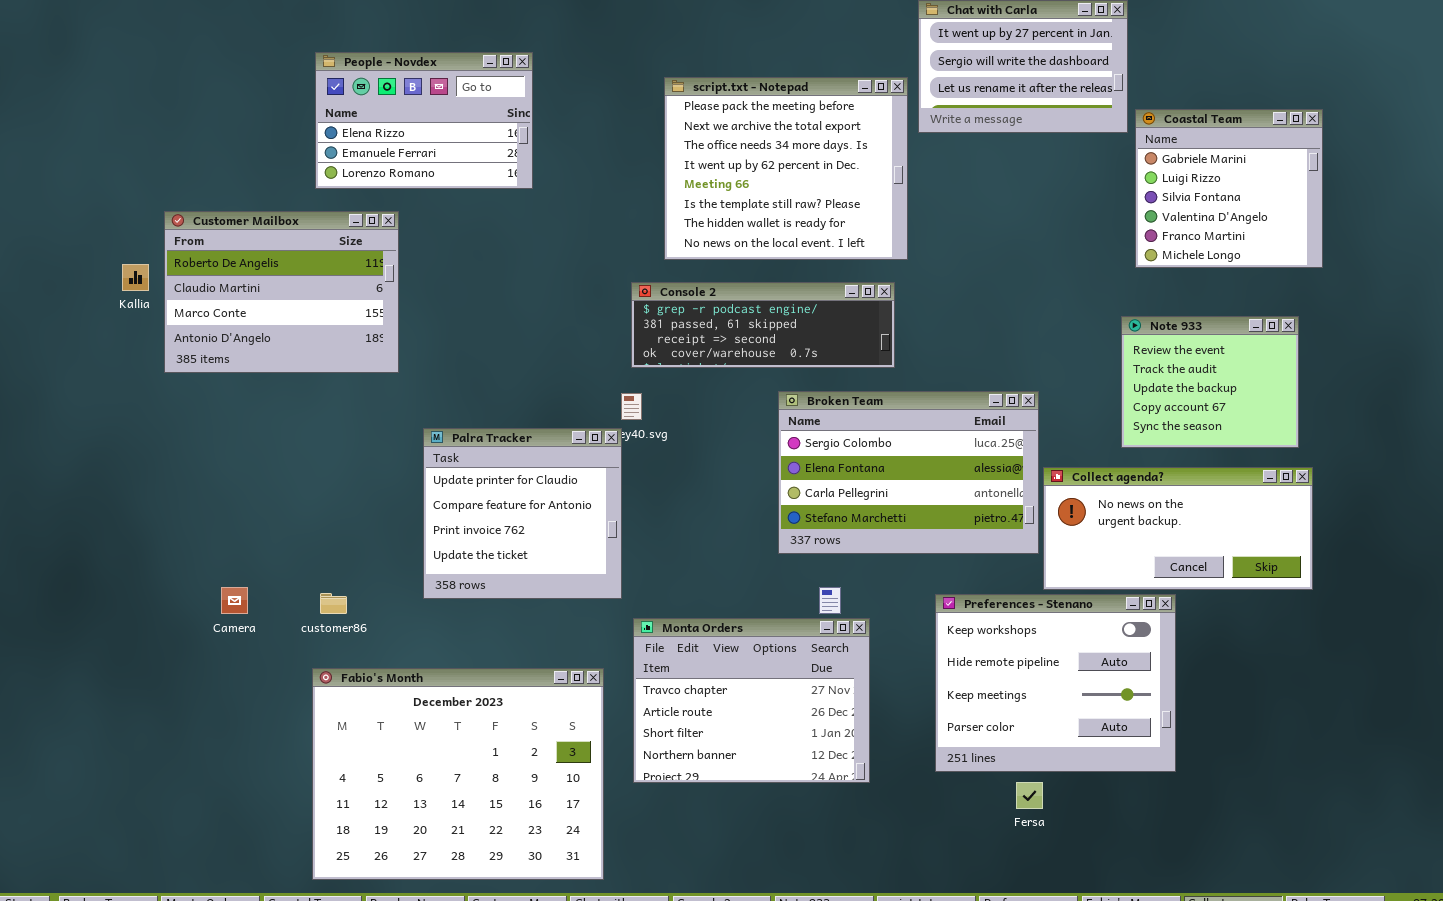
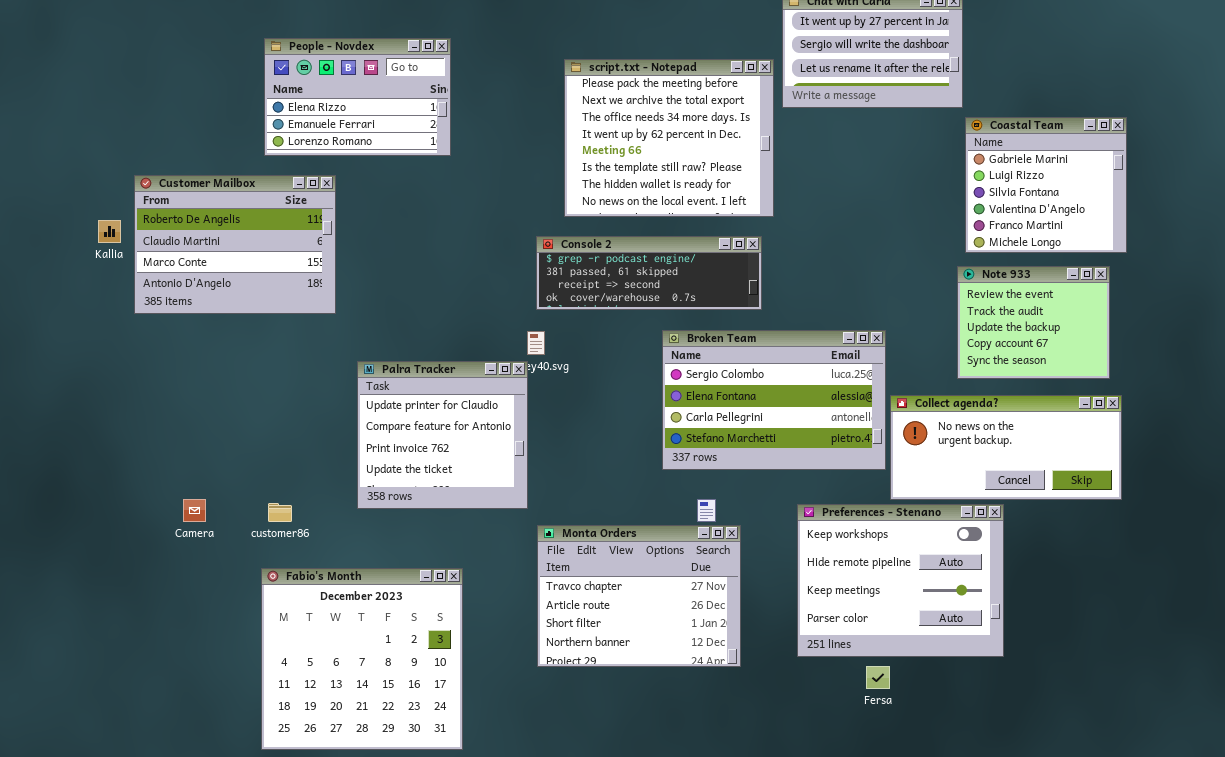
Coastal Team: [1135,109,1323,268] -> [965,117,1127,253], moved
Fabio's Month: [312,668,604,880] -> [261,568,463,750], resized

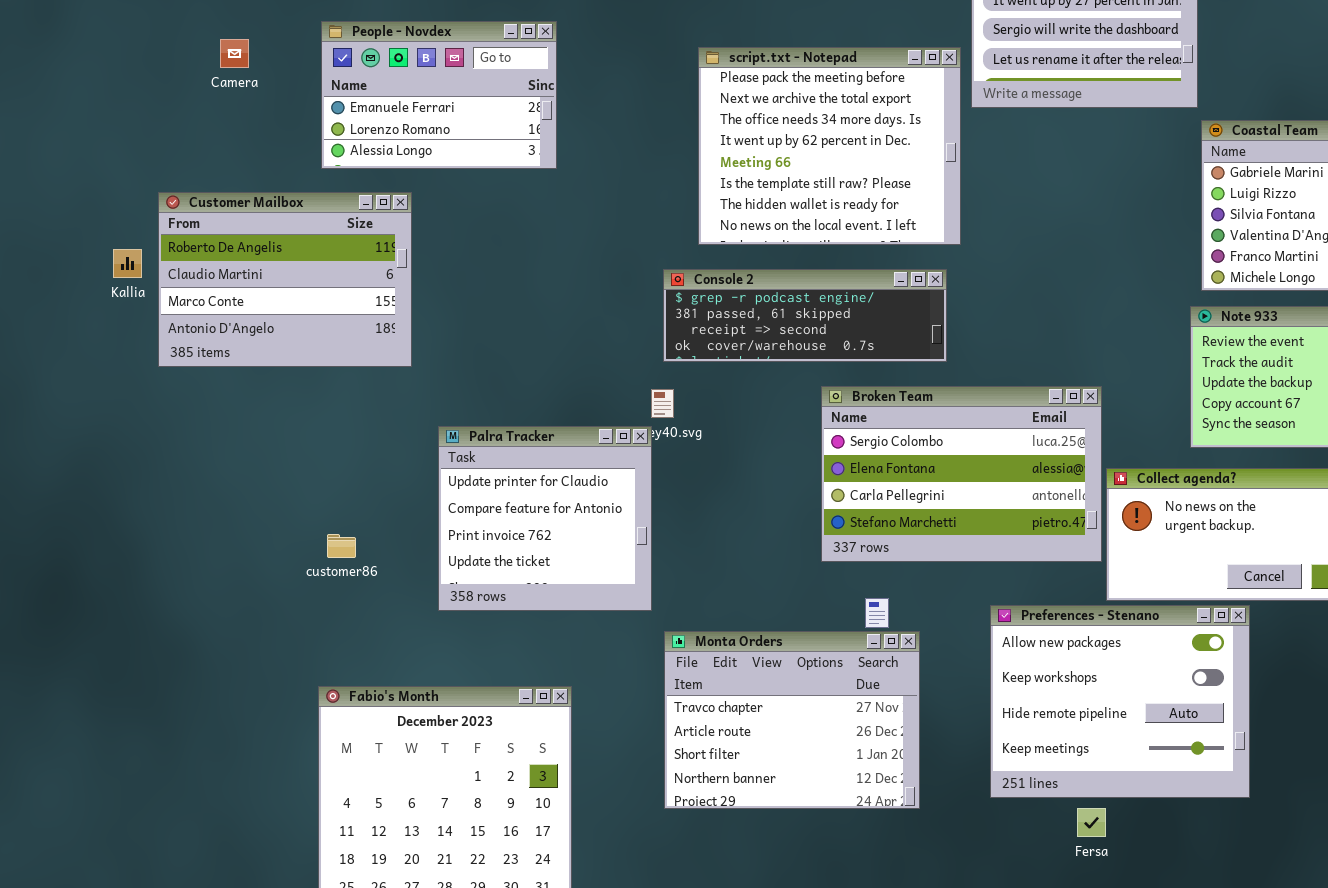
People - Novdex: [264,38,451,156] -> [321,21,557,169], scrolled down 1 row
Camera: [183,499,206,522] -> [220,39,249,68], moved
customer86: [268,503,292,522] -> [327,534,356,558], moved
Preferences - Stenano: [797,504,1004,657] -> [990,605,1250,798], scrolled up 1 row

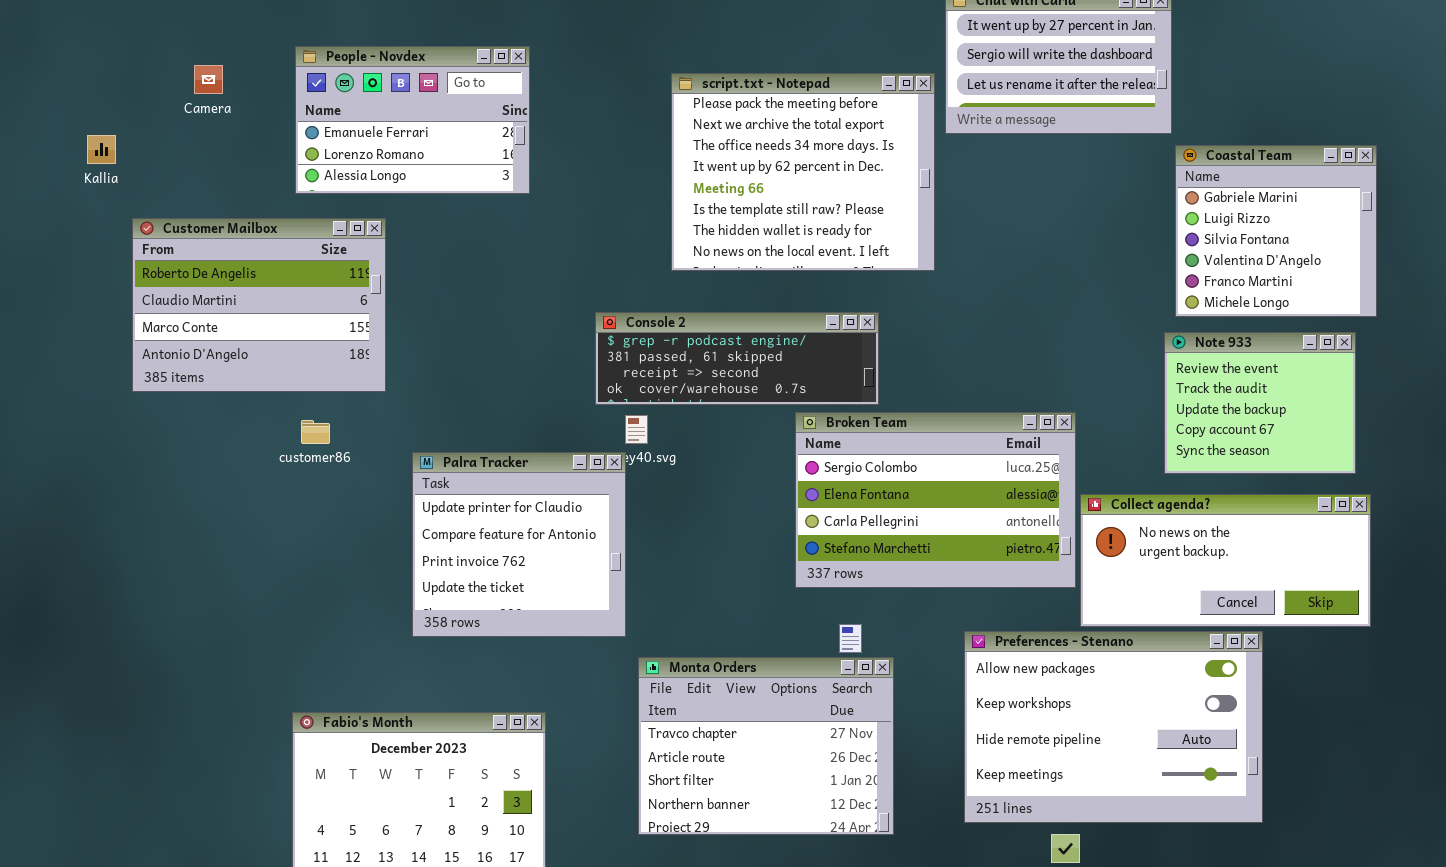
Kallia: [113,249,142,278] -> [87,135,116,164], moved
Console 2: [663,269,947,362] -> [595,312,879,405], moved
customer86: [327,534,356,558] -> [301,420,330,444], moved
Preferences - Stenano: [990,605,1250,798] -> [964,631,1263,823], resized

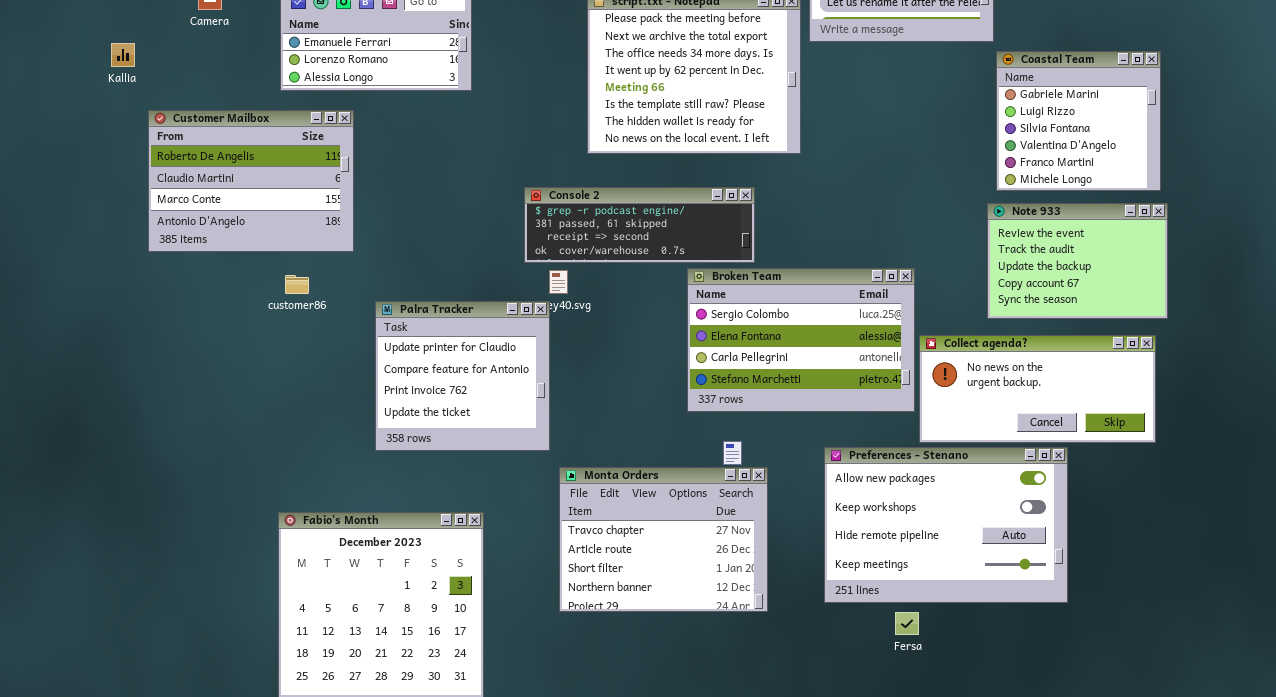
Note 933: [1164,332,1356,474] -> [987,203,1168,319], resized

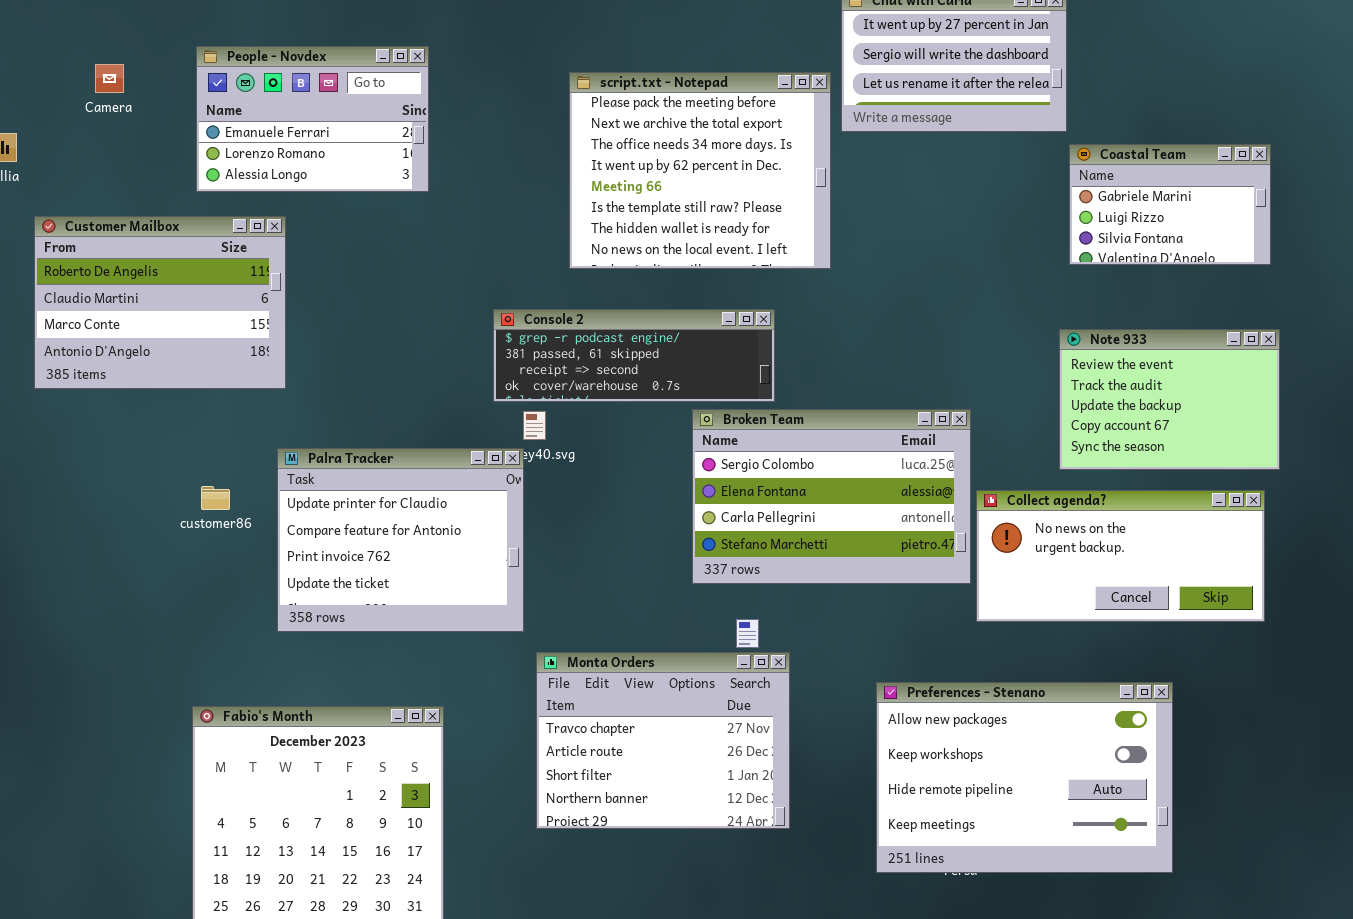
Coastal Team: [996,51,1161,191] -> [1069,144,1271,265], resized
customer86: [285,275,309,294] -> [201,486,230,510], moved
Palra Tracker: [375,301,550,451] -> [277,448,524,632], resized
Preferences - Stenano: [824,447,1068,603] -> [876,682,1173,873], moved

